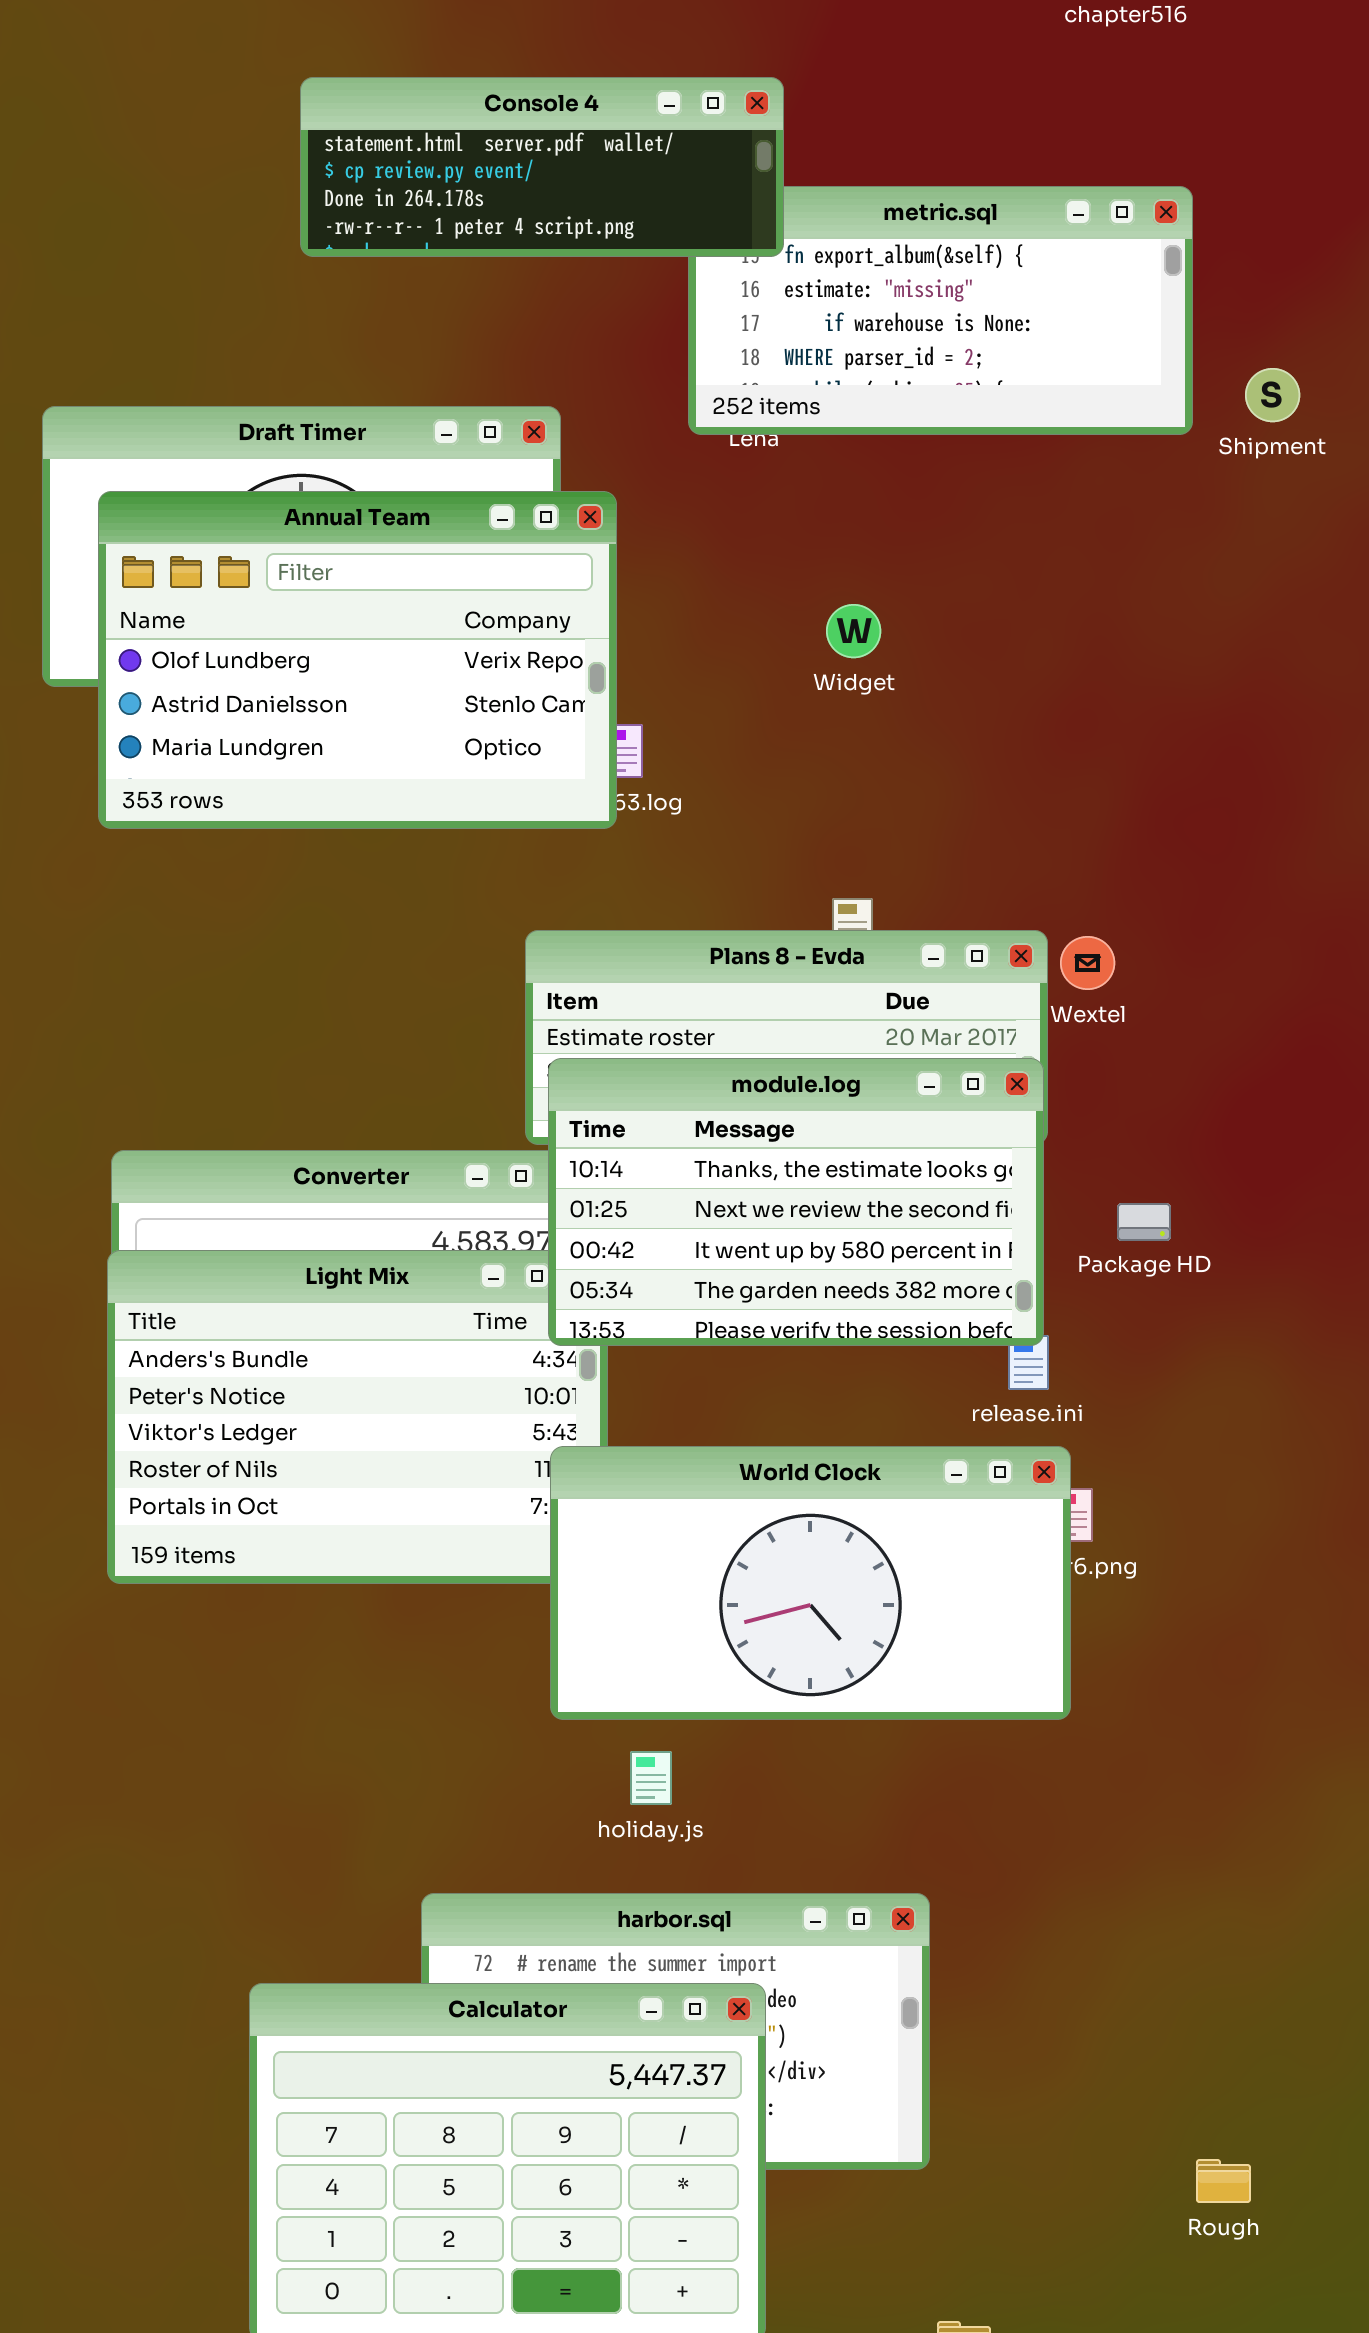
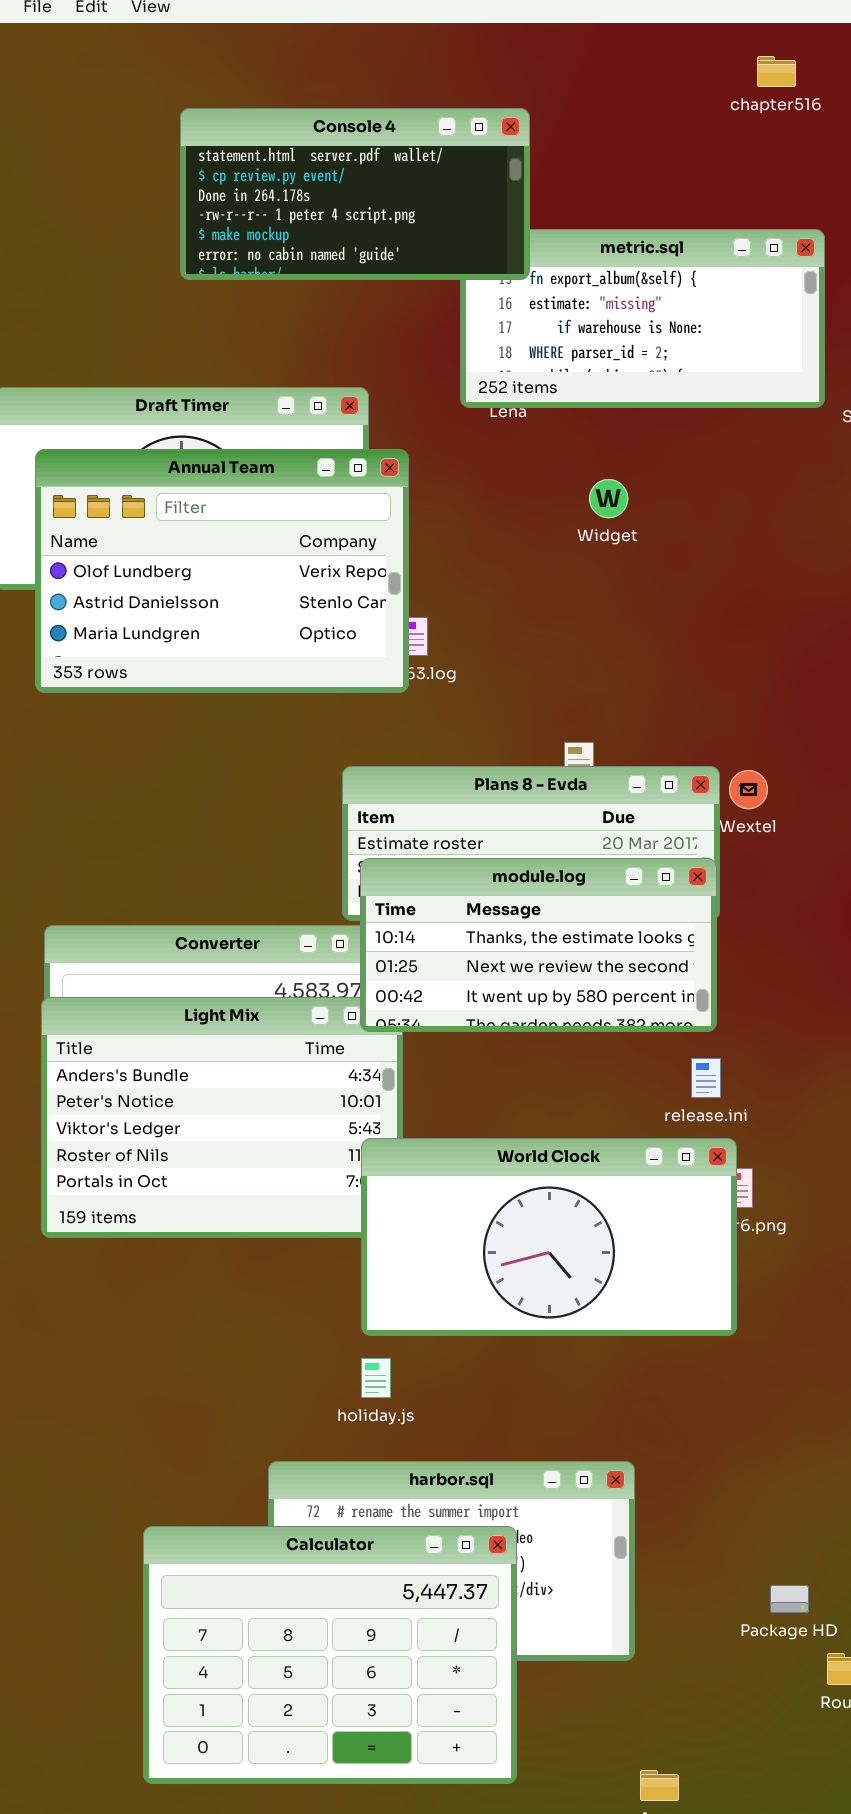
Console 4: [300,77,784,257] -> [180,108,530,280], resized
Widget: [826,604,881,658] -> [589,479,628,518], moved
module.log: [548,1058,1044,1346] -> [360,858,717,1032], resized
Package HD: [1117,1203,1171,1241] -> [770,1585,809,1613], moved
holiday.js: [630,1751,672,1805] -> [361,1358,391,1398], moved

